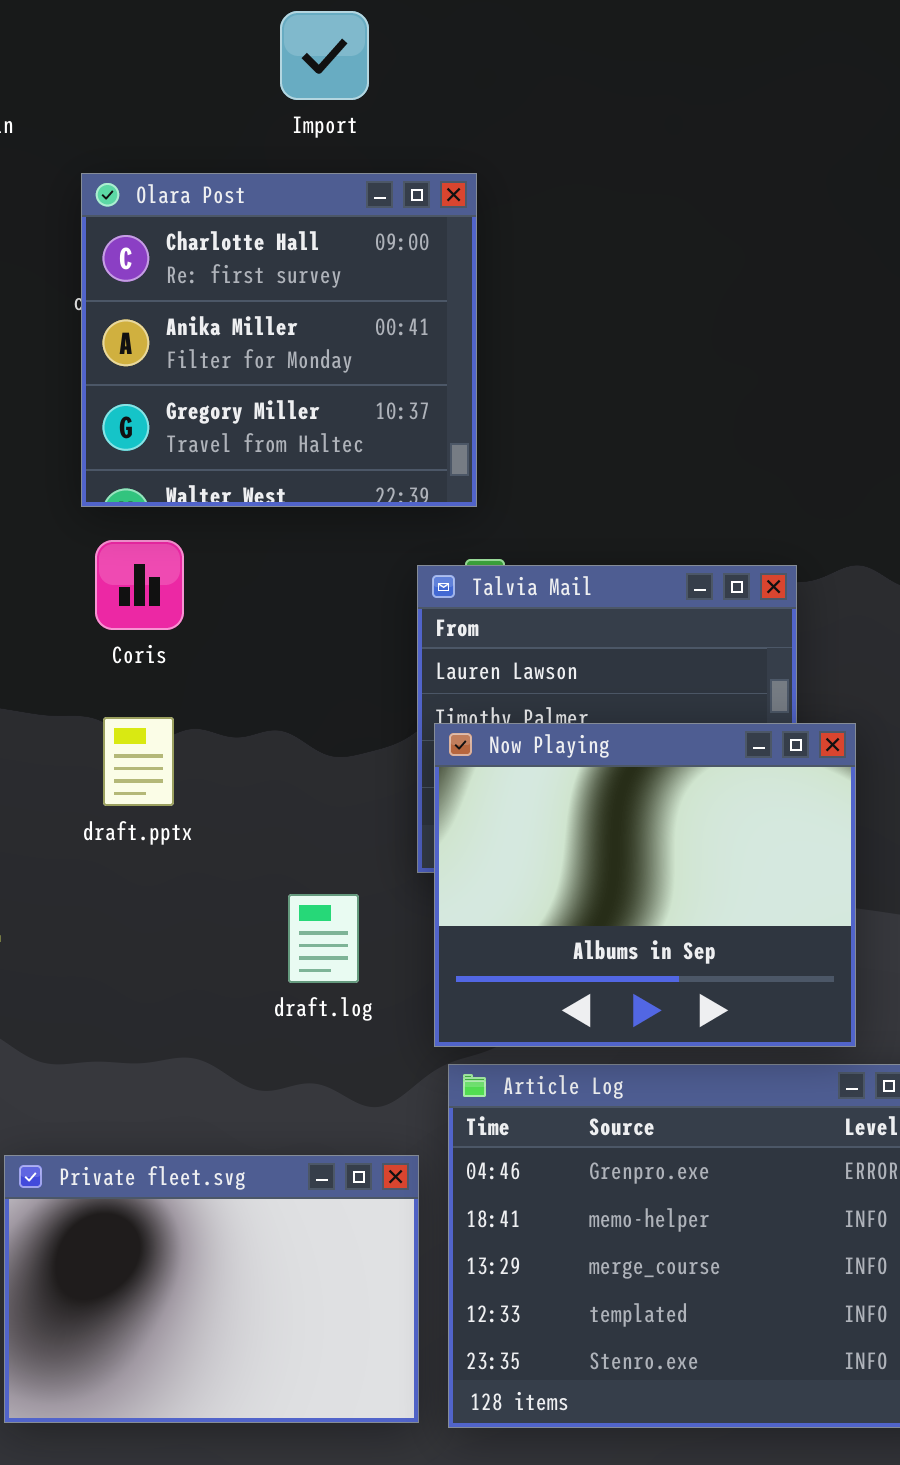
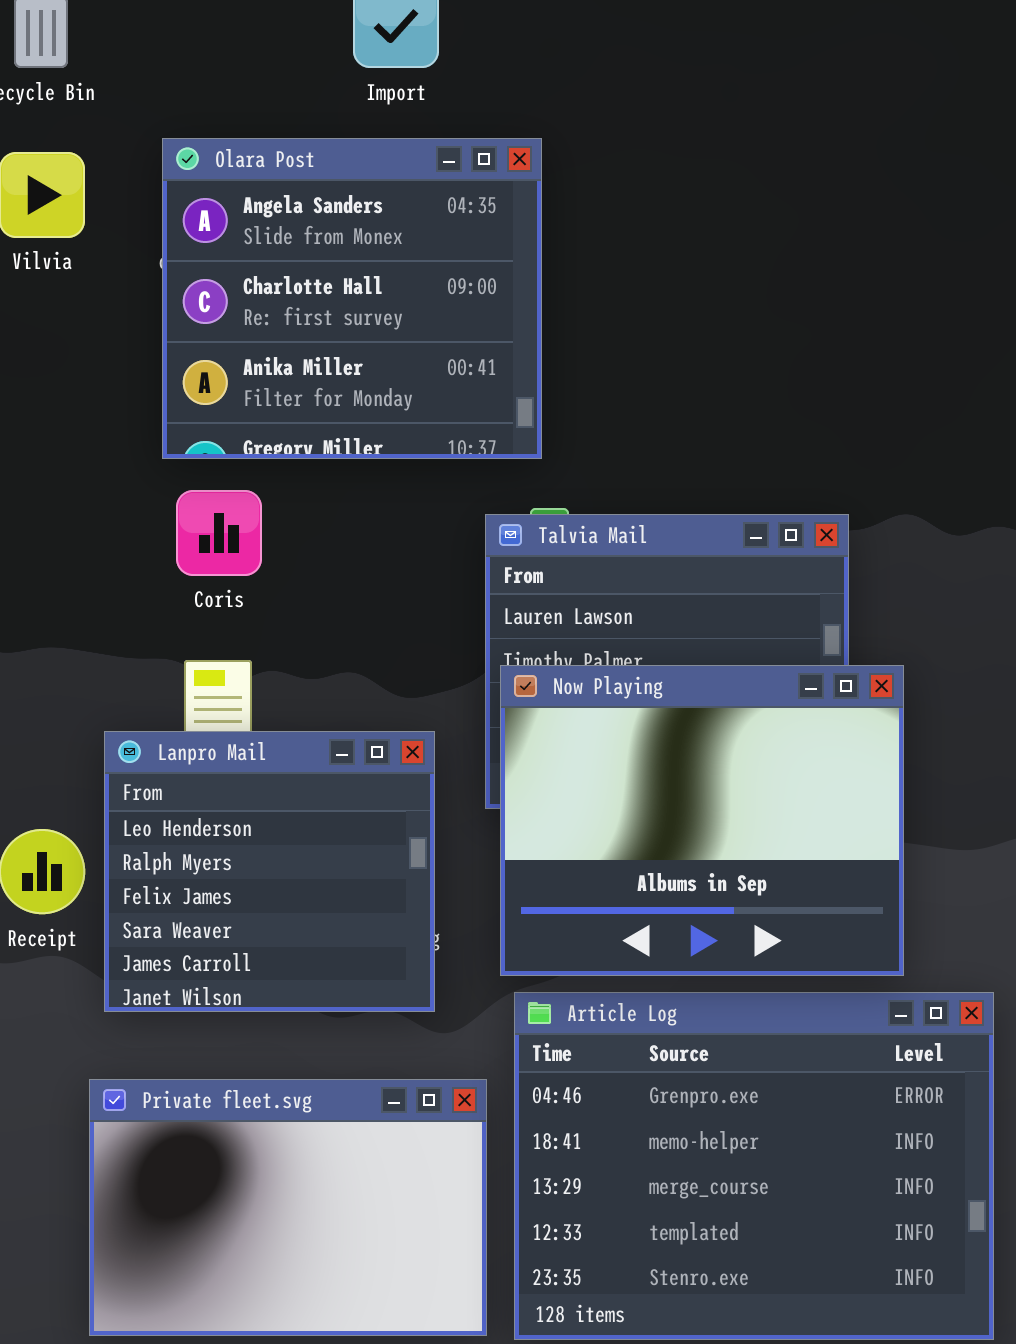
Olara Post: [81,173,477,507] -> [162,138,542,459], scrolled up 1 row
Lanpro Mail: none -> [104,731,435,1012], opened

